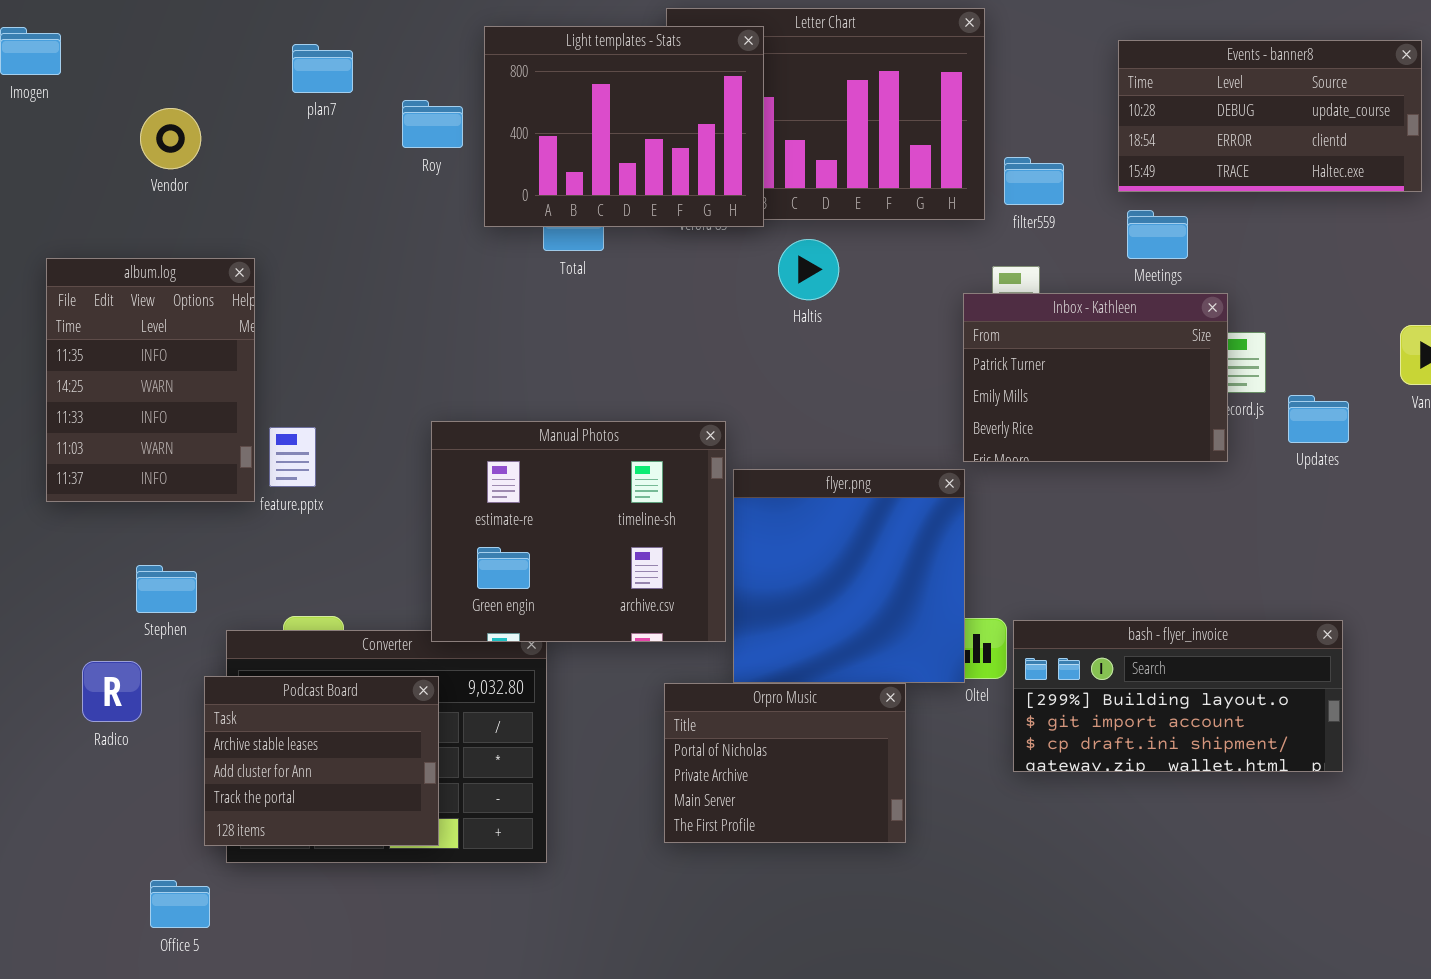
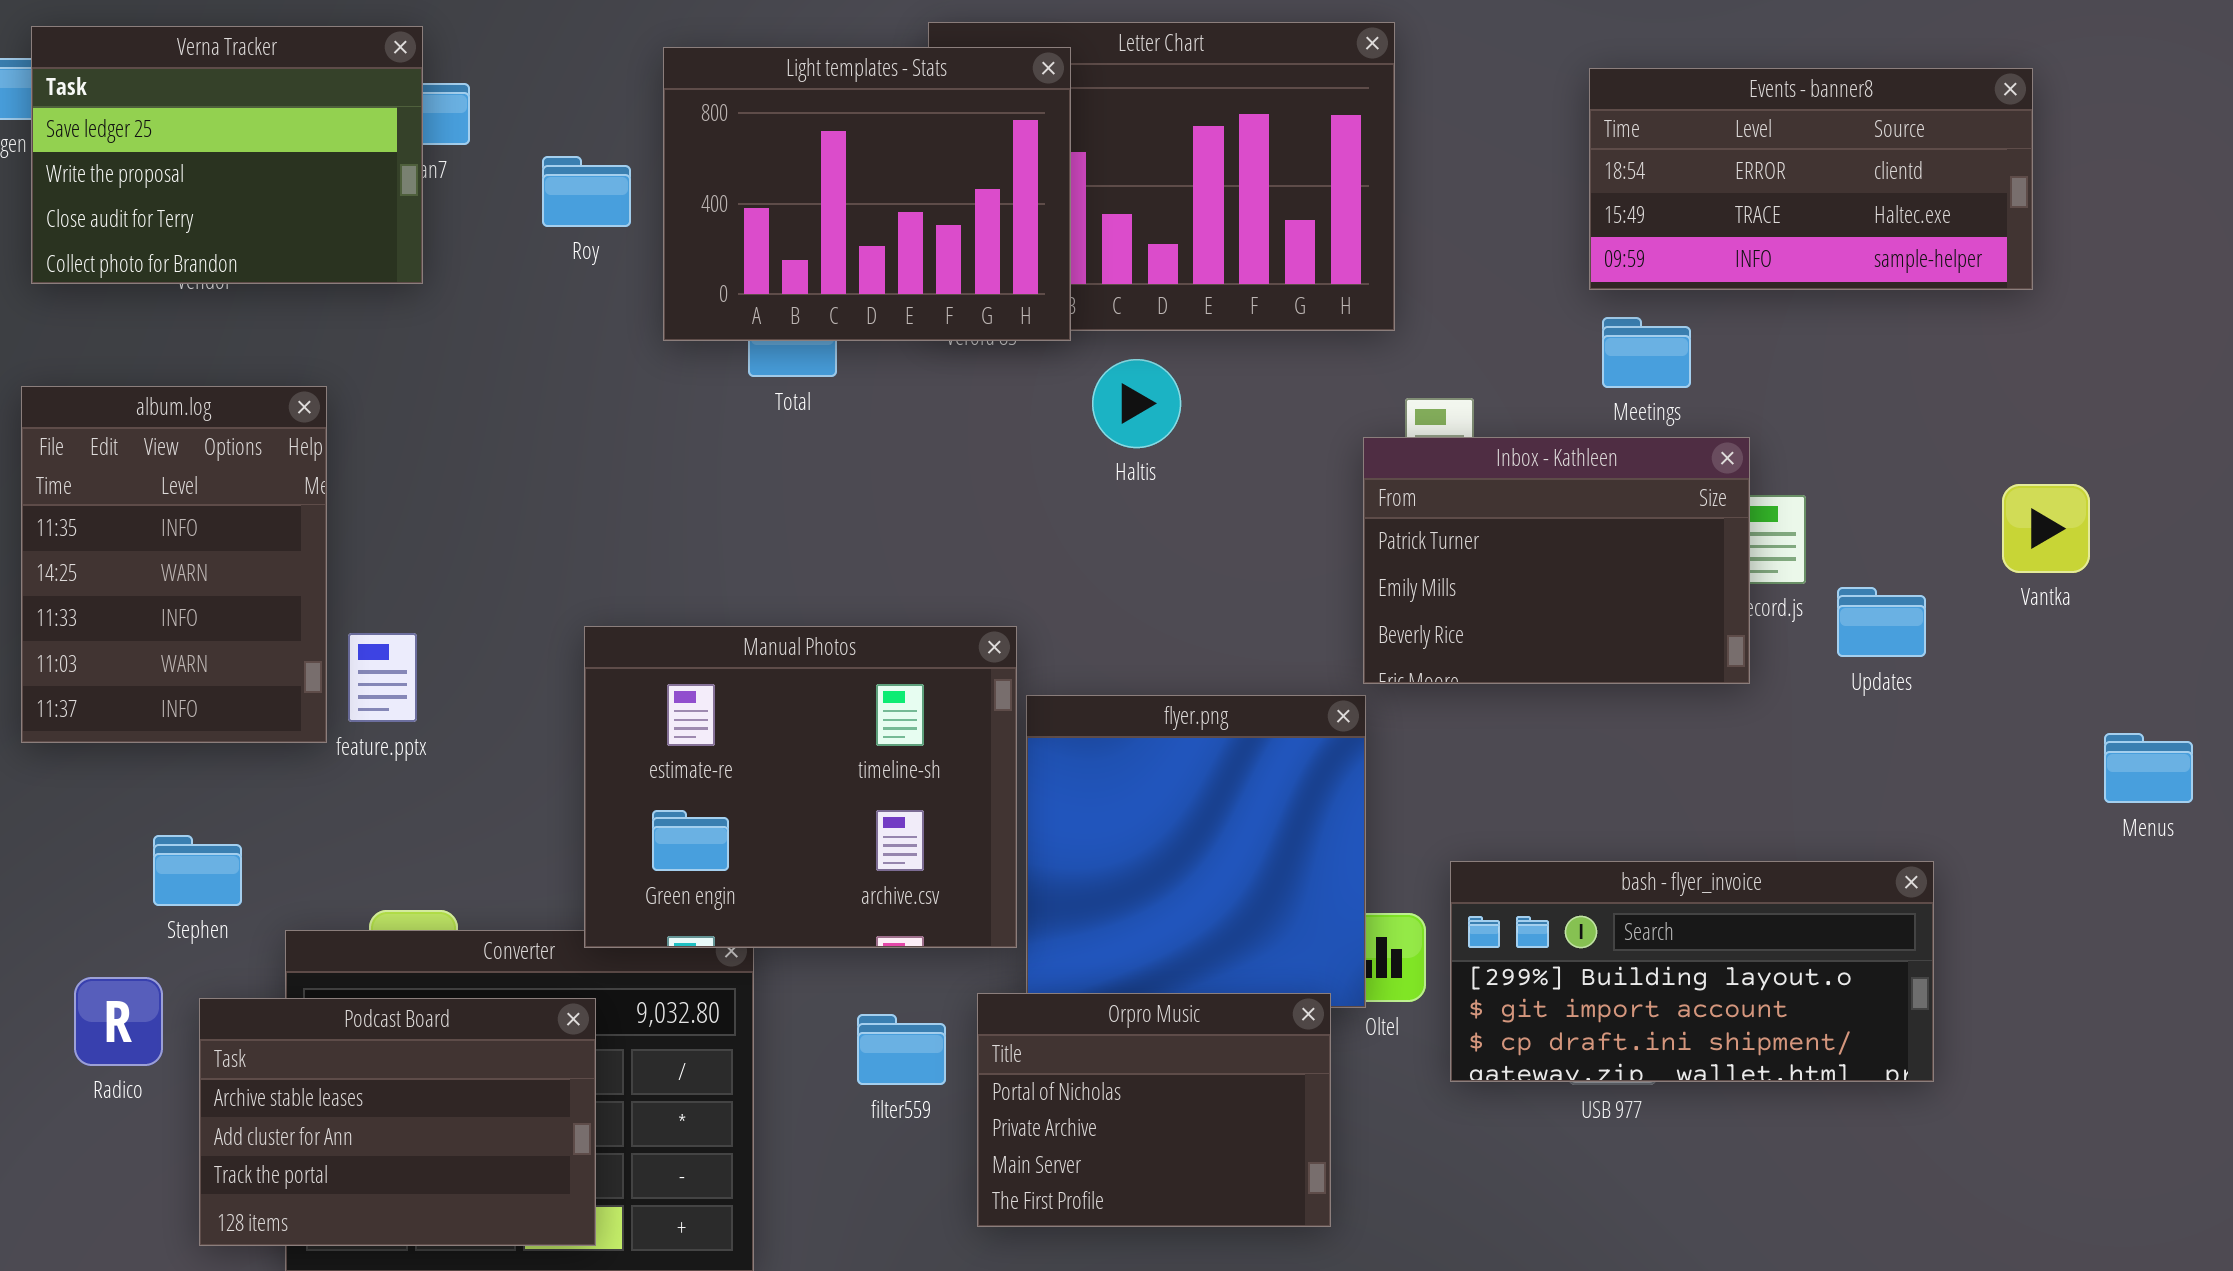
Verna Tracker: none -> [31,26,423,284], opened
Events - banner8: [1118,40,1422,192] -> [1589,68,2033,290], scrolled down 1 row
filter559: [1004,157,1064,205] -> [857,1014,946,1085], moved
bash - flyer_invoice: [1013,620,1343,772] -> [1450,861,1934,1082], moved
Podcast Board: [204,676,439,846] -> [199,998,596,1246], resized
Orpro Music: [664,683,906,843] -> [977,993,1331,1227], moved

